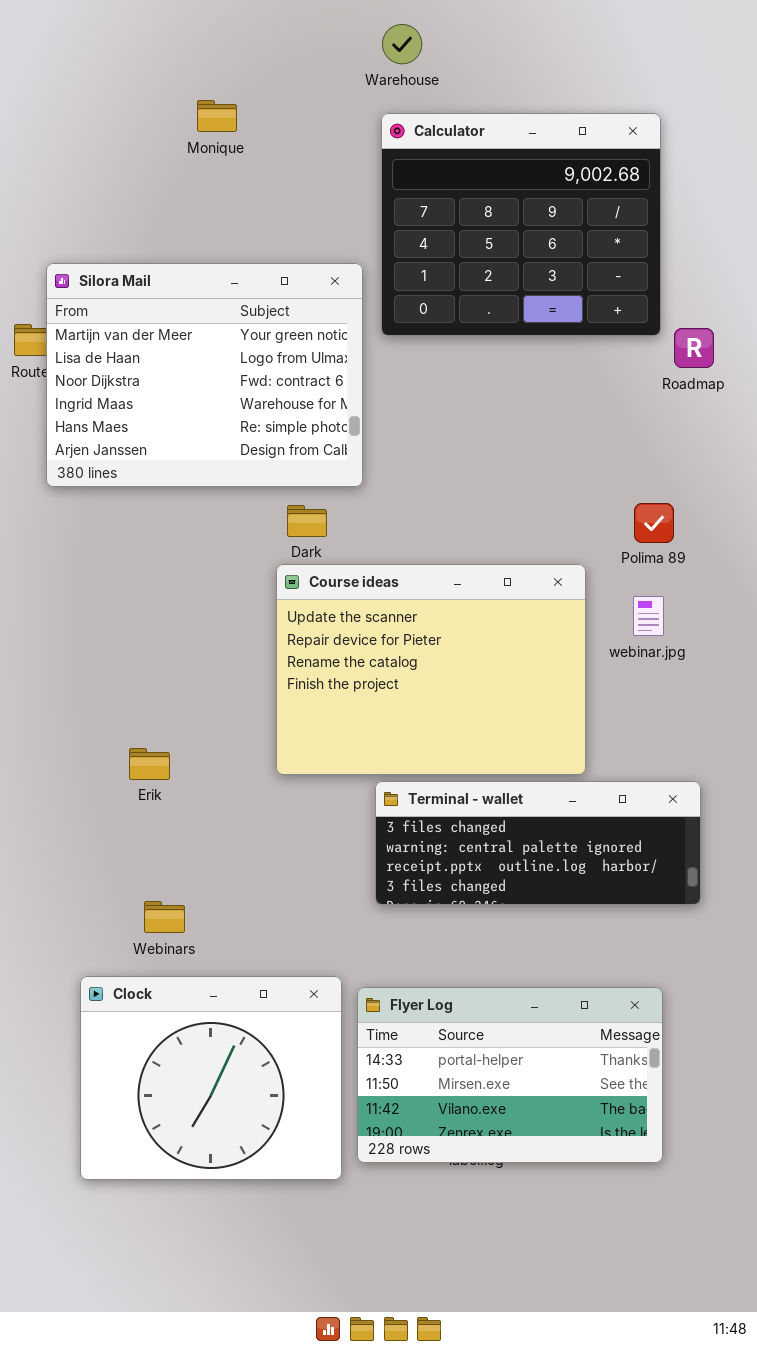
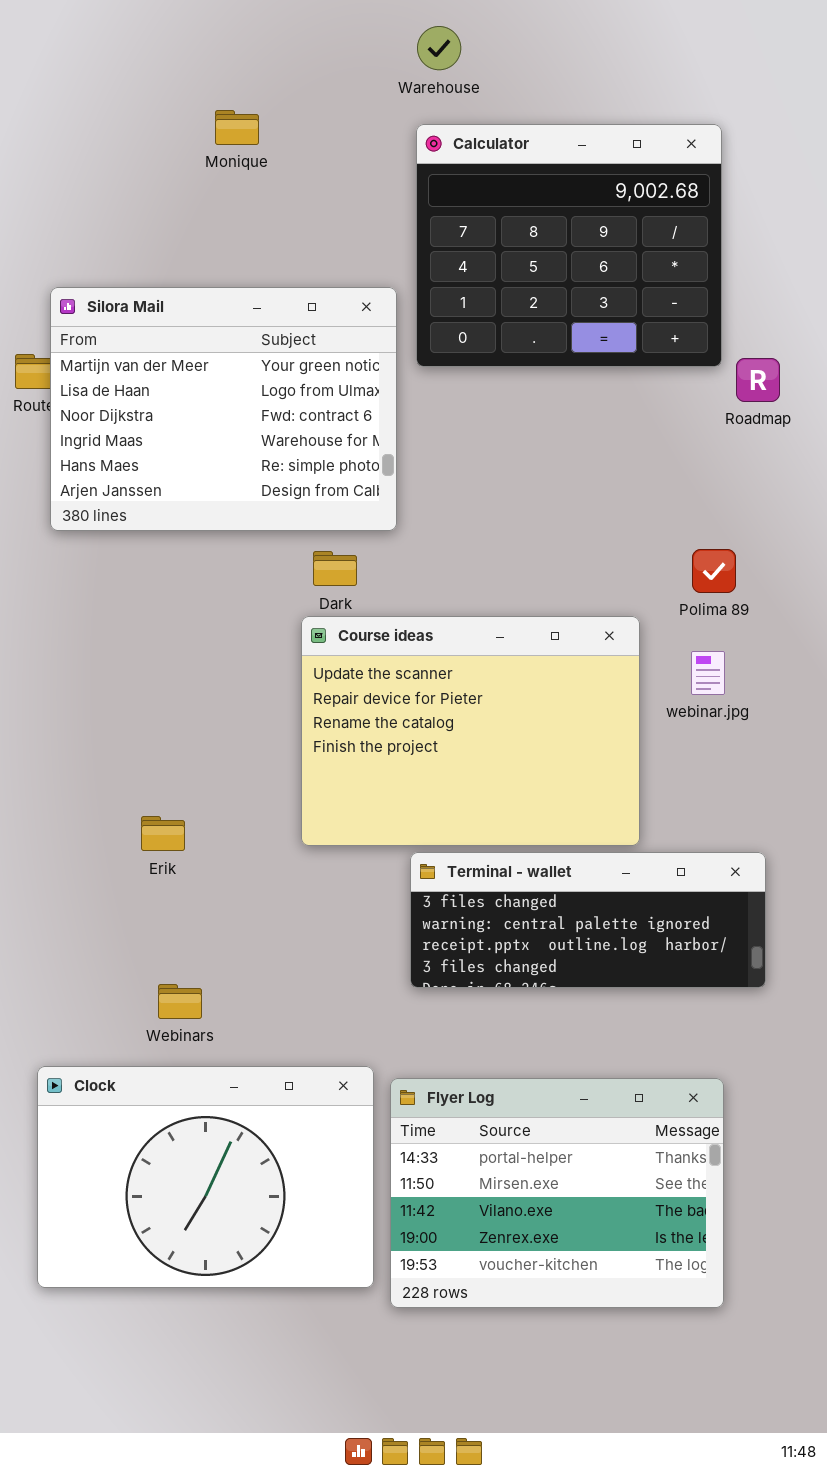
Clock: [80,976,342,1180] -> [37,1066,374,1288], resized
Flyer Log: [357,987,663,1163] -> [390,1078,724,1308], resized

